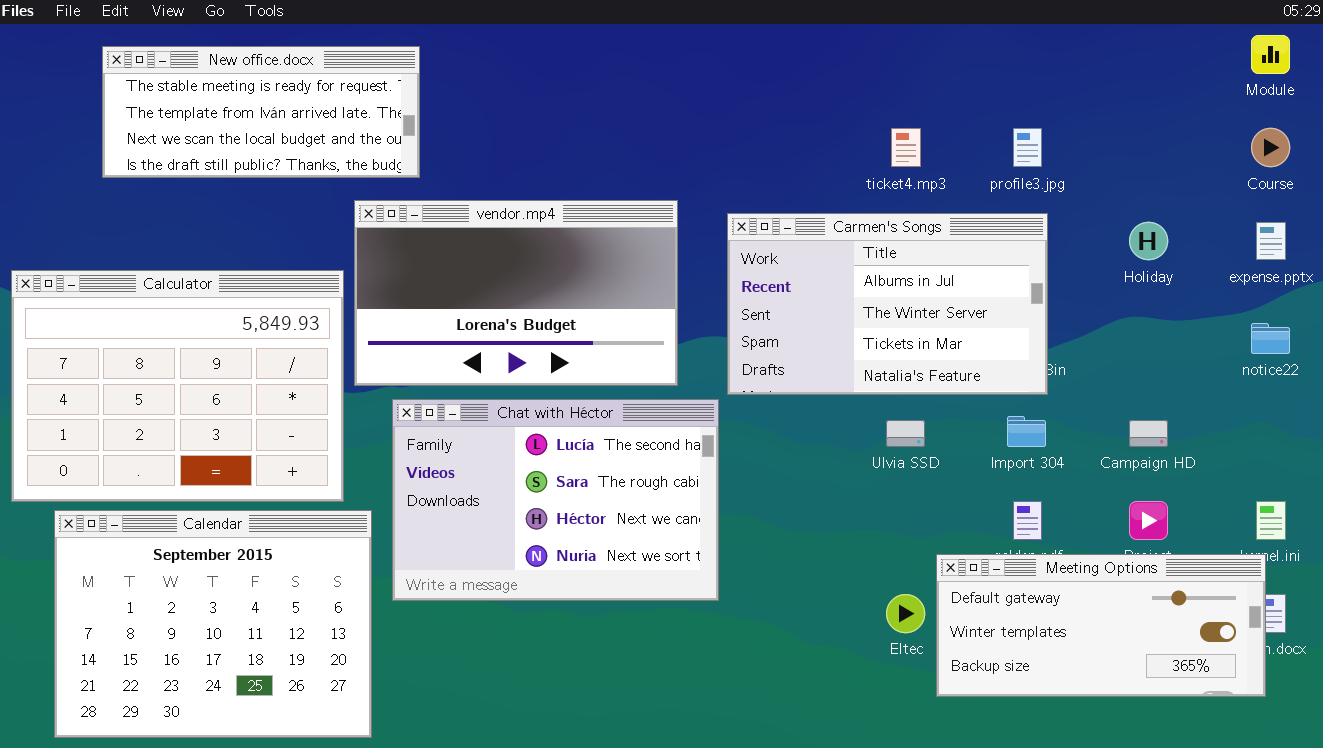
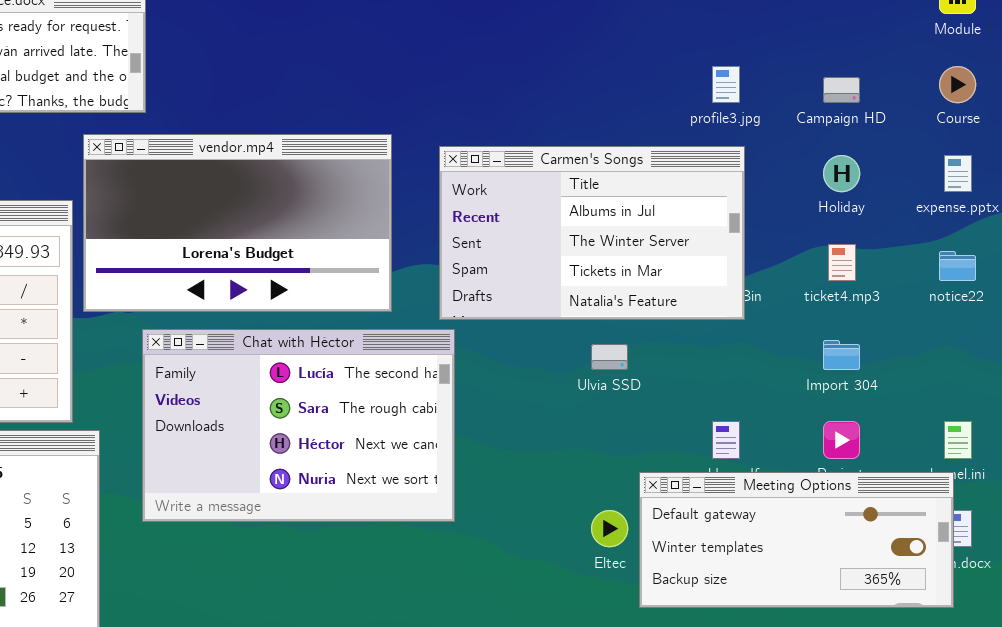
ticket4.mp3: [891,128,921,167] -> [828,244,856,281], moved
Chat with Héctor: [392,399,719,601] -> [142,329,455,522], moved
Import 304: [1007,416,1046,447] -> [823,340,860,370], moved
Campaign HD: [1129,420,1168,447] -> [823,77,860,103], moved

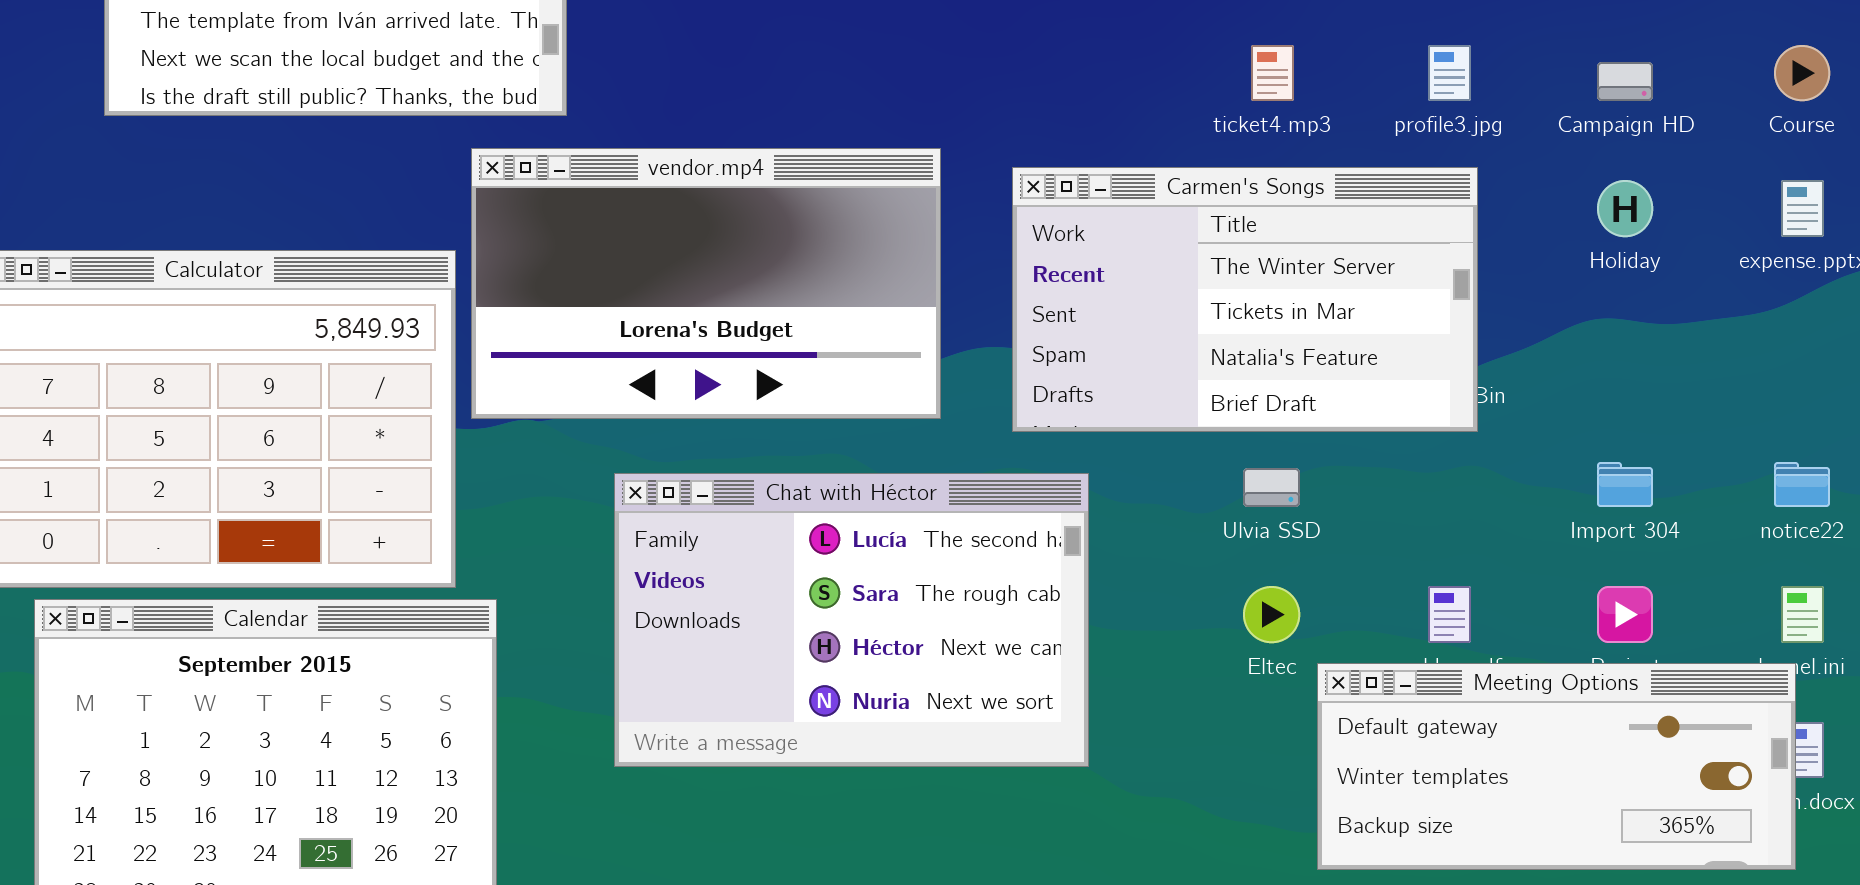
Carmen's Songs: [439,146,745,320] -> [1012,167,1478,432], scrolled down 1 row
ticket4.mp3: [828,244,856,281] -> [1251,45,1294,101], moved
notice22: [939,251,976,281] -> [1774,462,1830,507], moved
Chat with Héctor: [142,329,455,522] -> [614,473,1089,767], moved
Eltec: [591,510,628,547] -> [1243,586,1300,643], moved

